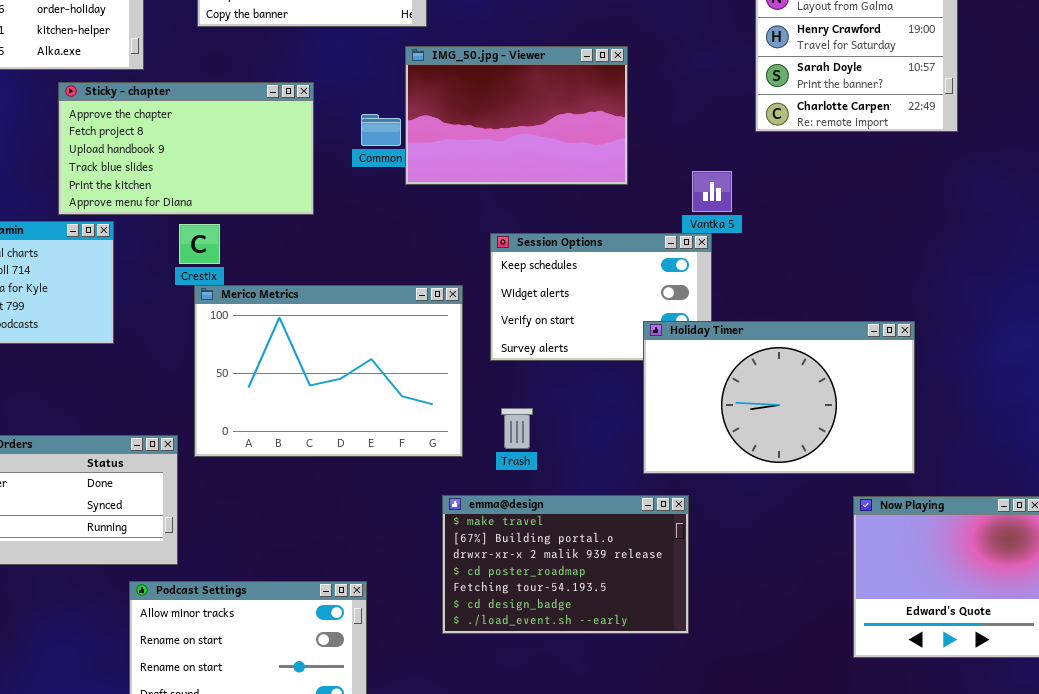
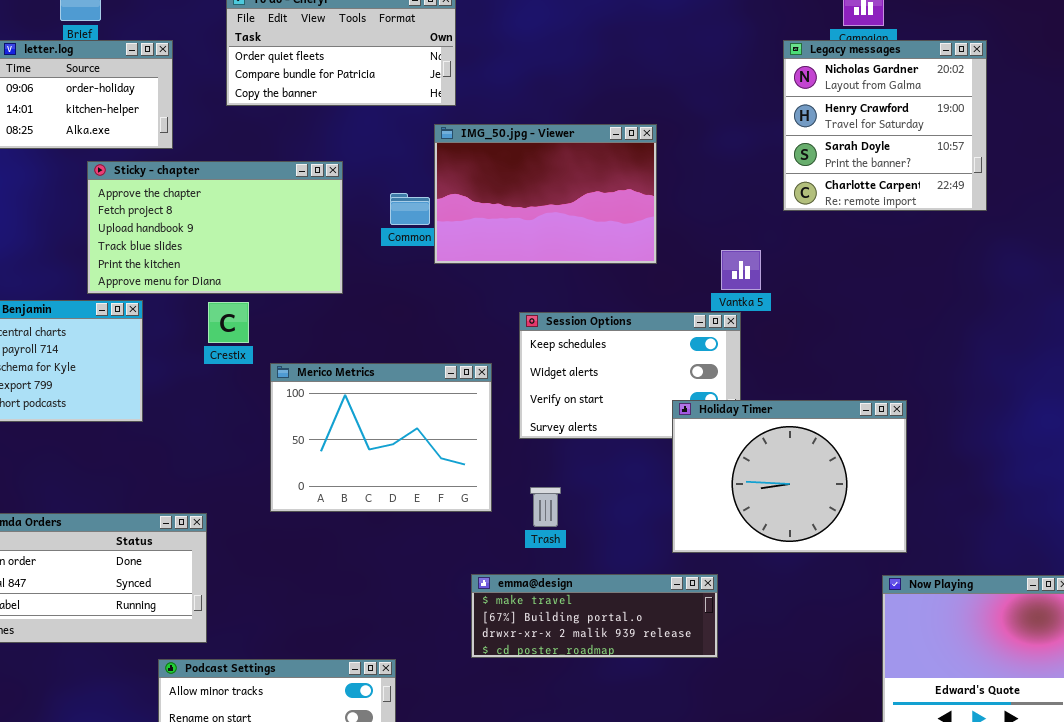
Merico Metrics: [194,285,463,457] -> [270,363,492,512], resized
Holiday Timer: [643,321,915,474] -> [672,400,907,553], resized
emma@design: [442,495,689,634] -> [471,574,718,658], resized

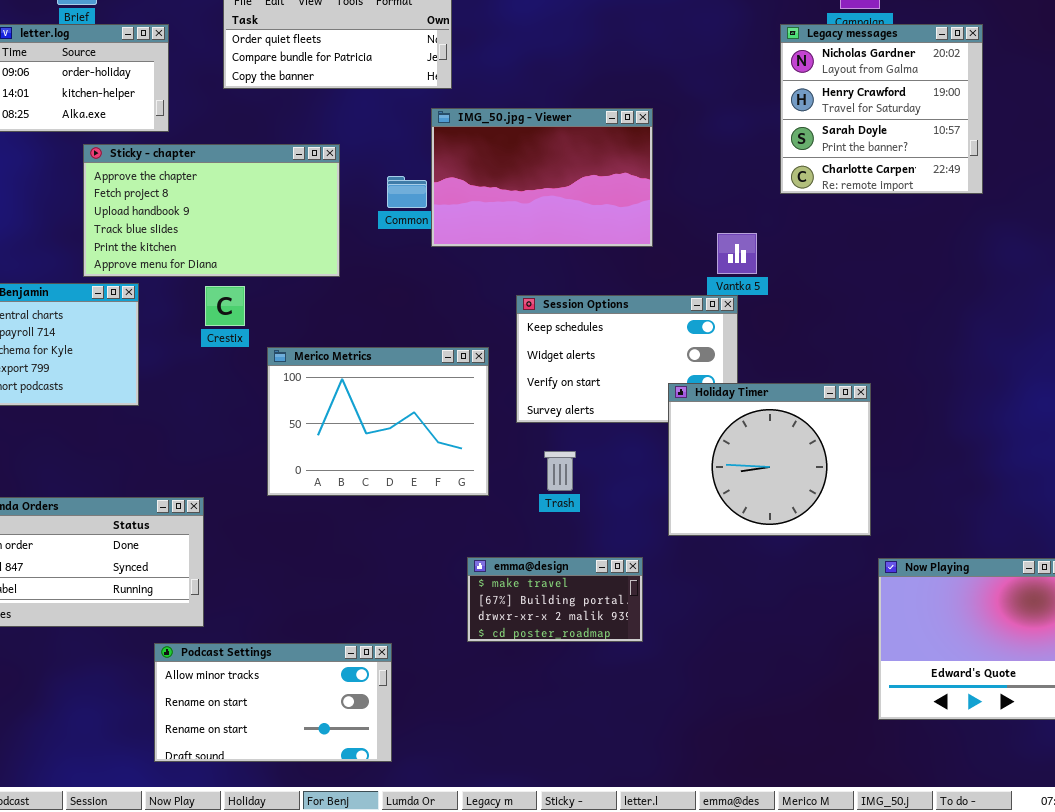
Holiday Timer: [672,400,907,553] -> [668,383,871,536], resized
Trash: [530,487,561,527] -> [544,451,576,491], moved
emma@design: [471,574,718,658] -> [467,557,643,642], resized

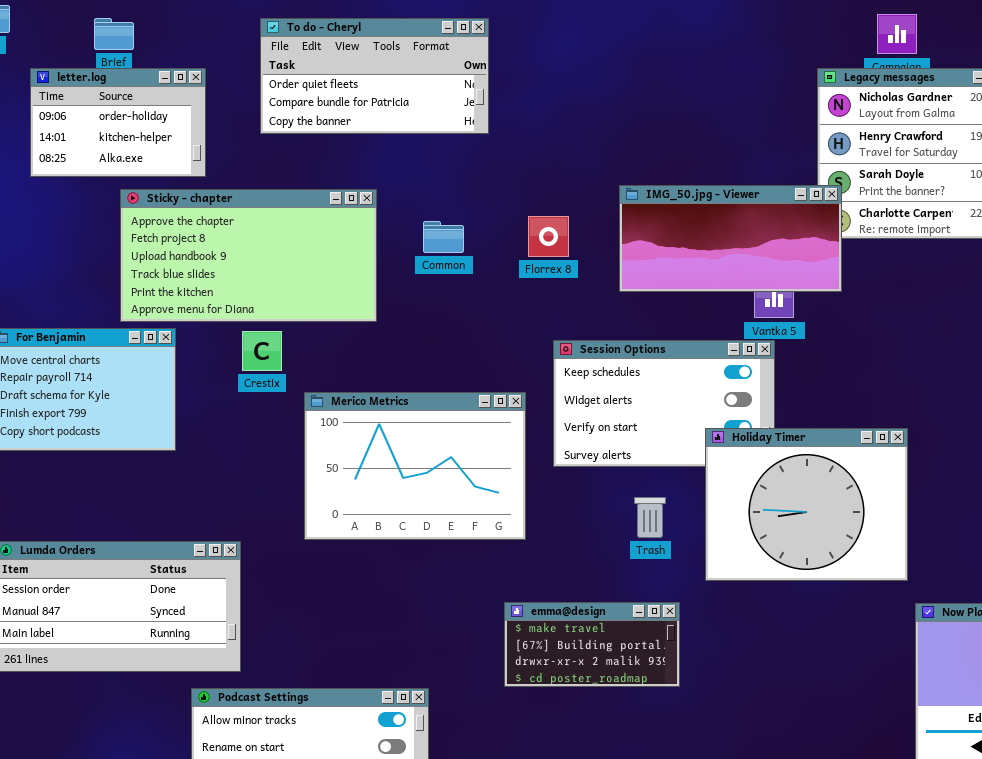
IMG_50.jpg - Viewer: [431,108,653,247] -> [619,185,842,292], moved, resized
Trash: [544,451,576,491] -> [634,497,666,538], moved

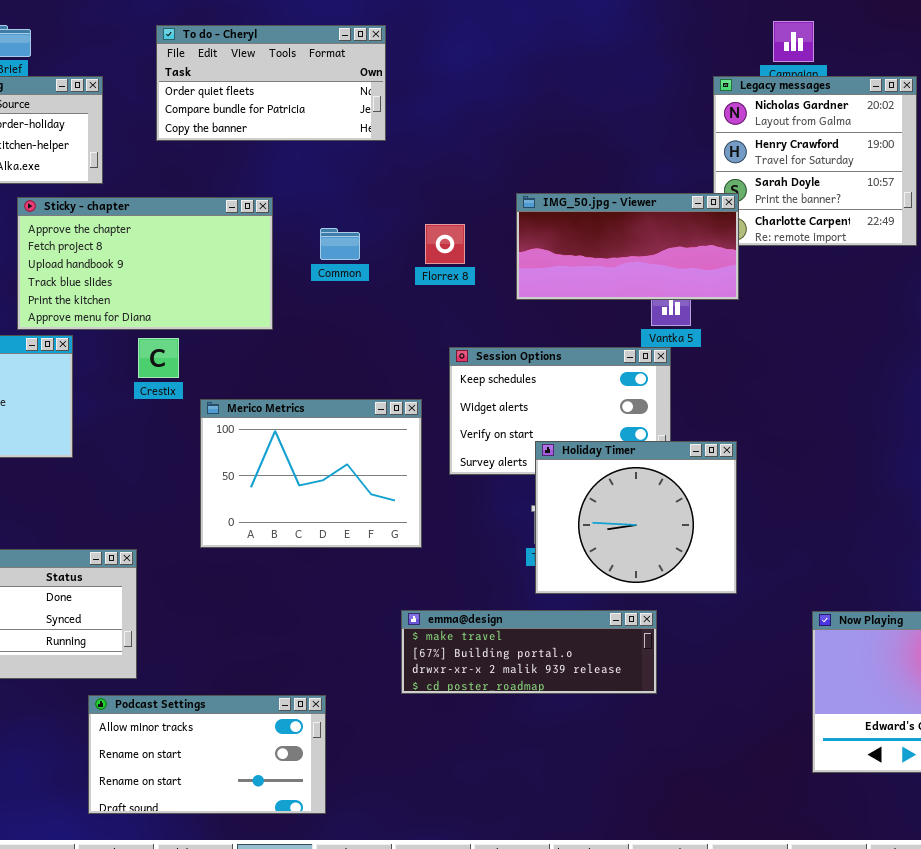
Holiday Timer: [705,428,908,581] -> [535,441,737,594], moved
emma@design: [504,602,680,687] -> [401,610,657,694], resized

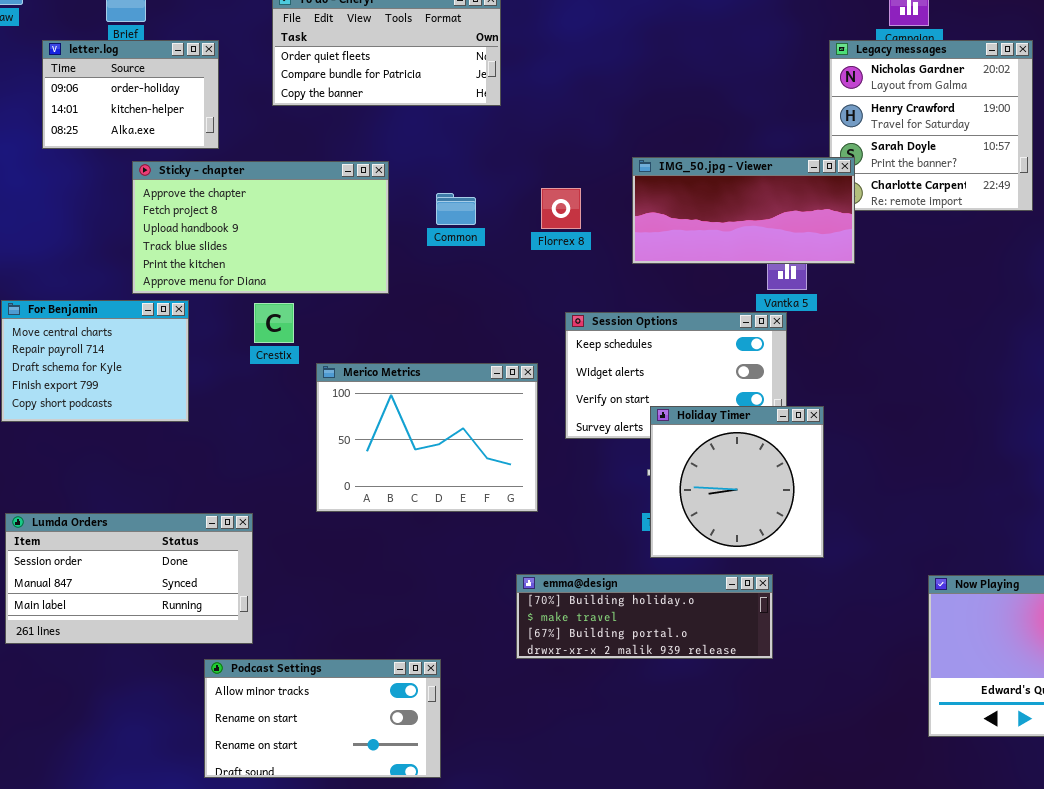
Holiday Timer: [535,441,737,594] -> [650,406,824,558], resized
emma@design: [401,610,657,694] -> [516,574,773,659], scrolled up 1 row

